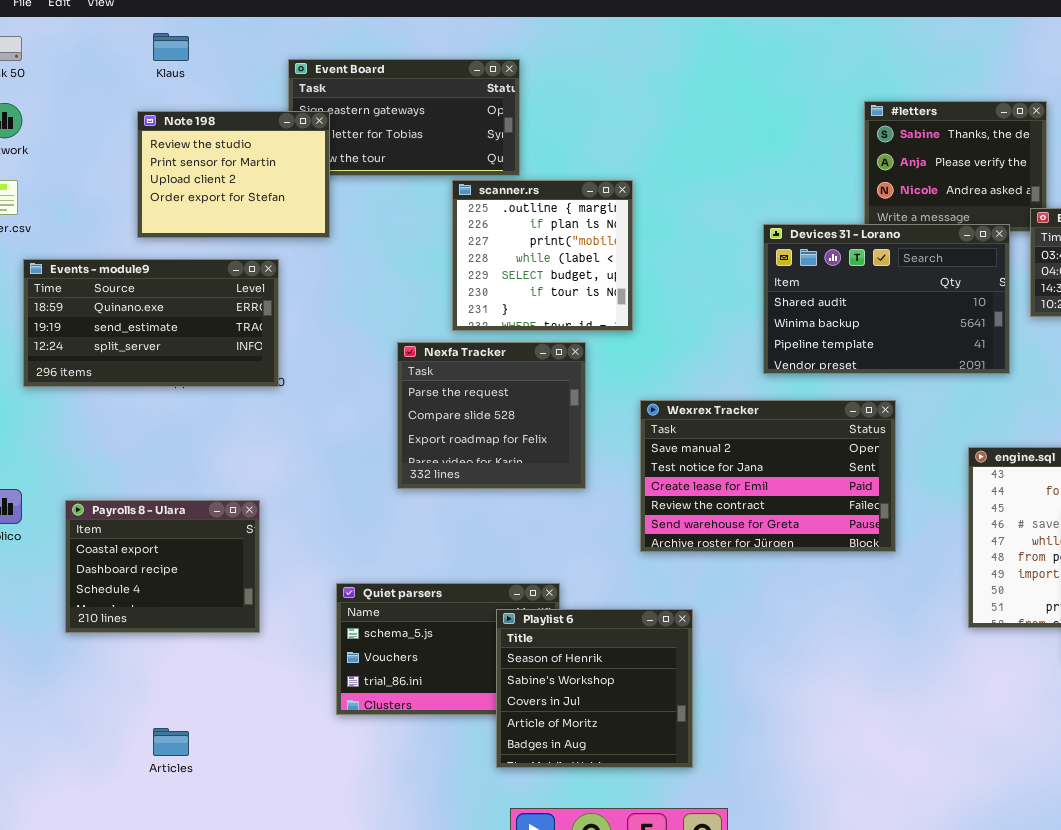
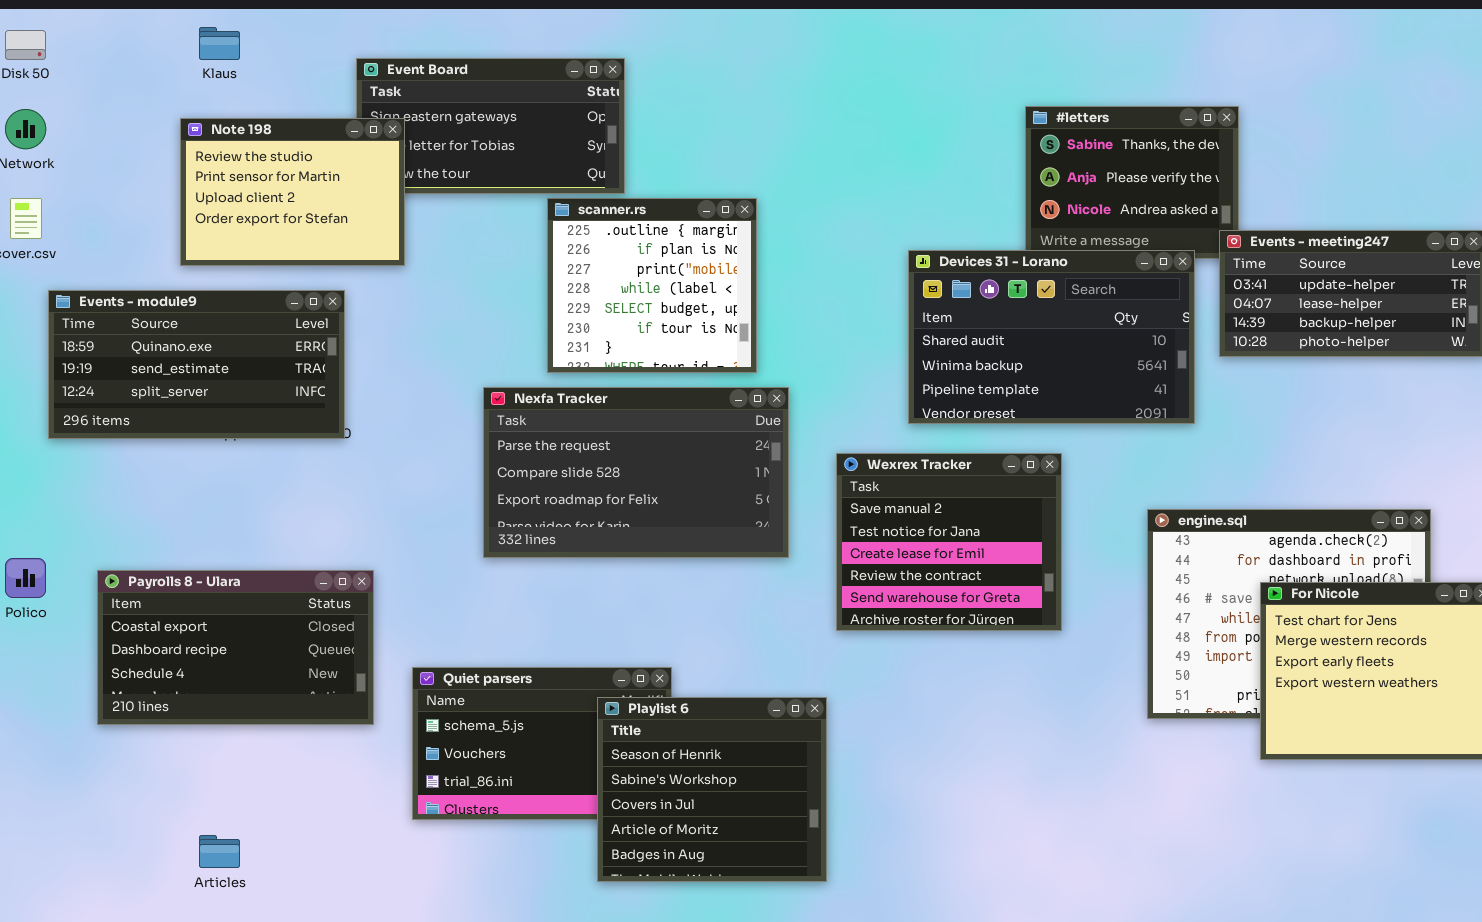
Nexfa Tracker: [397,342,586,489] -> [483,387,789,558], resized
Wexrex Tracker: [640,400,896,552] -> [836,453,1062,631], resized
Payrolls 8 - Ulara: [65,500,260,633] -> [97,570,374,725], resized

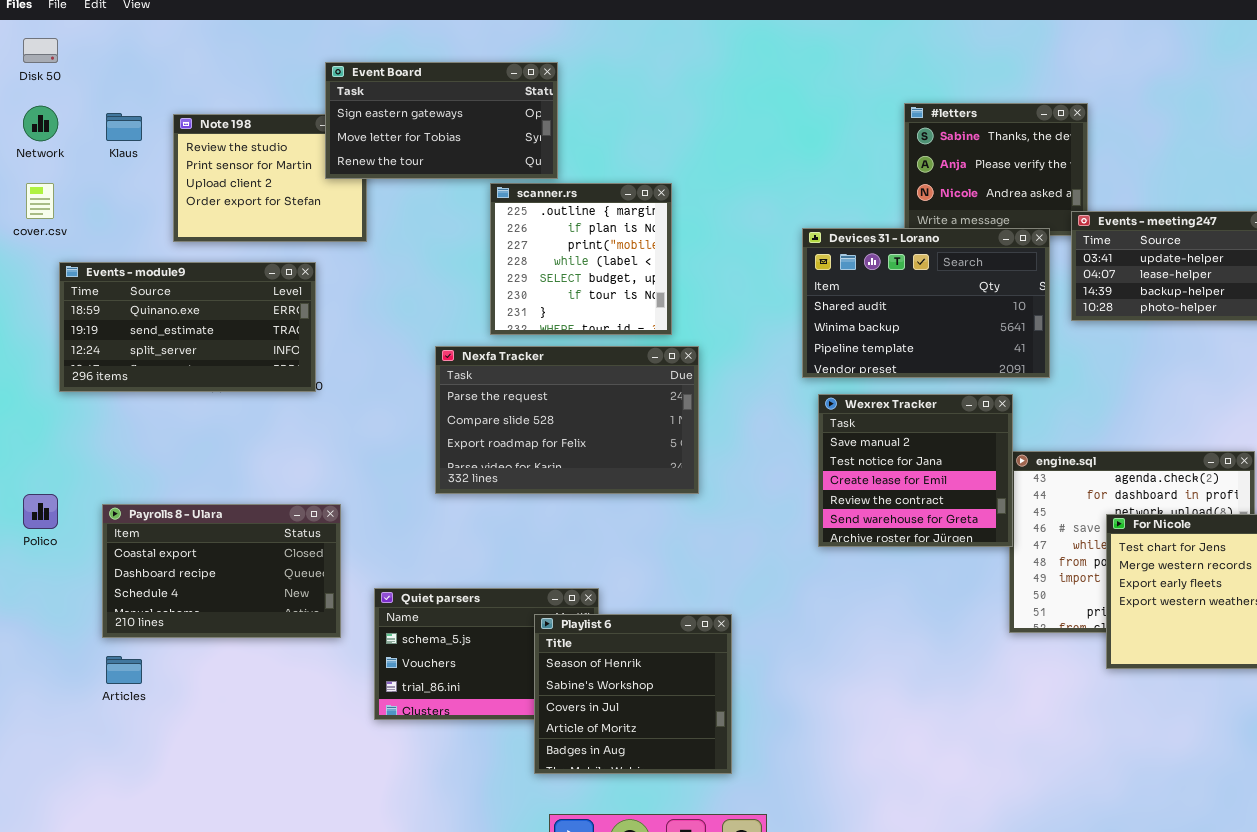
Klaus: [199,27,240,60] -> [106,113,142,141], moved
Event Board: [356,58,625,194] -> [325,62,558,179], raised
Wexrex Tracker: [836,453,1062,631] -> [818,394,1013,547], moved
Articles: [199,835,240,868] -> [106,656,142,684], moved

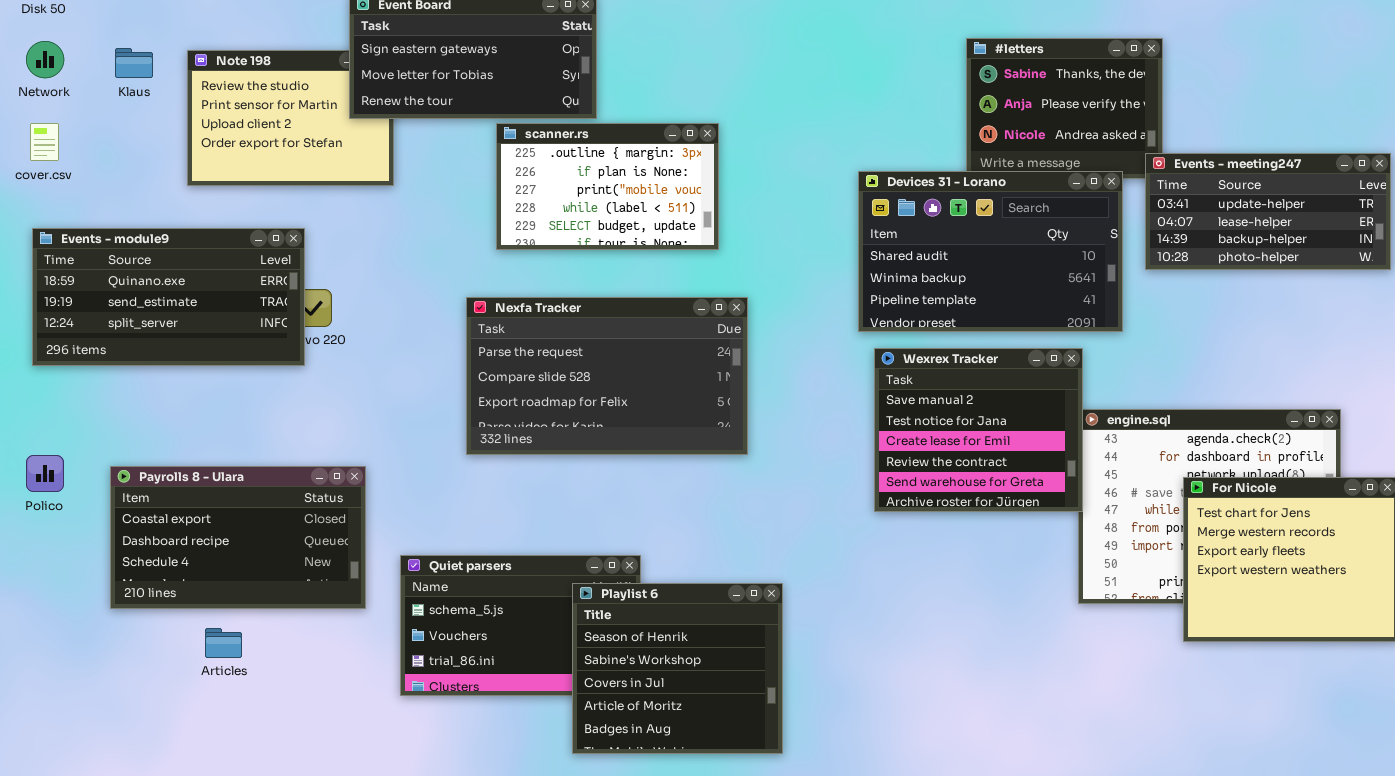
scanner.rs: [490,183,672,335] -> [496,123,719,250], resized
Events - module9: [59,262,316,392] -> [32,228,305,366], moved
Articles: [106,656,142,684] -> [205,628,242,658], moved

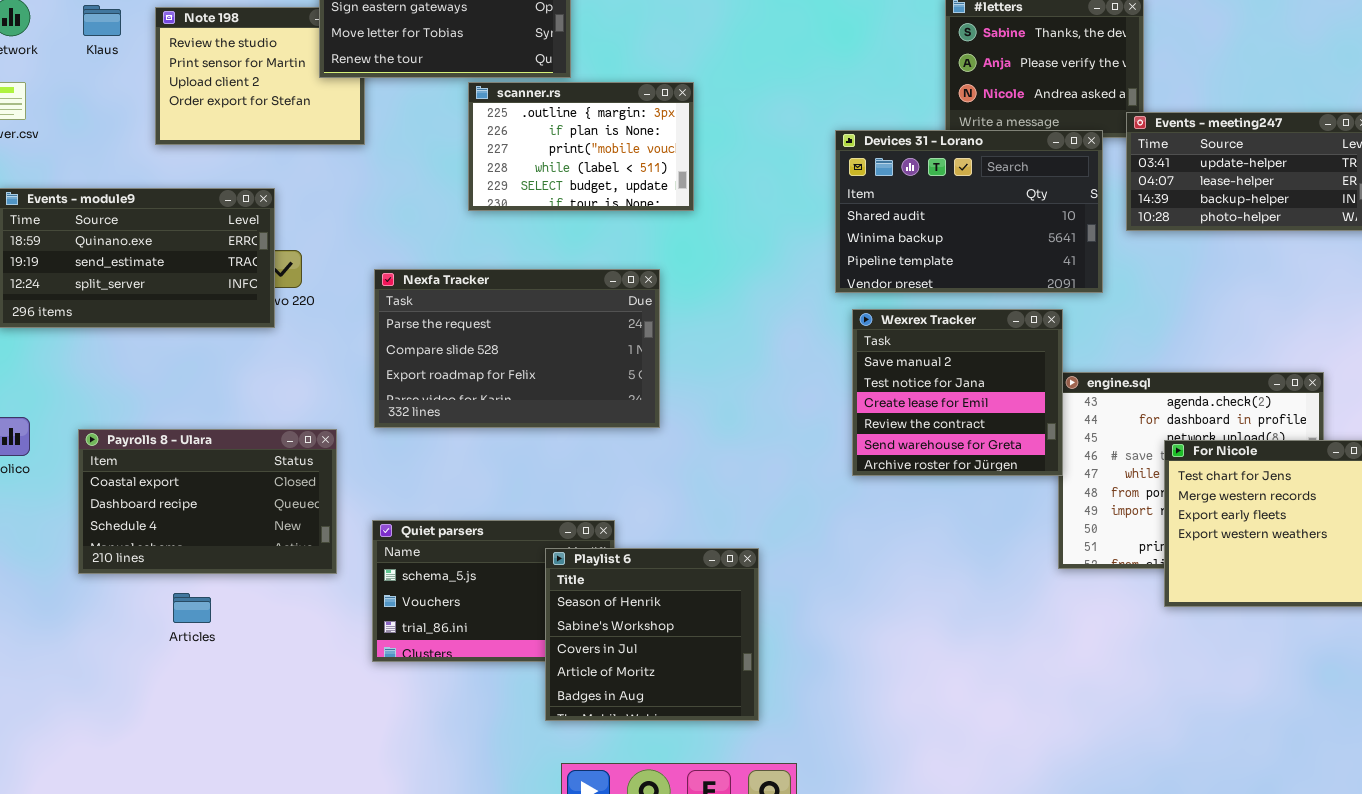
Nexfa Tracker: [466,297,748,455] -> [374,269,660,428], moved

